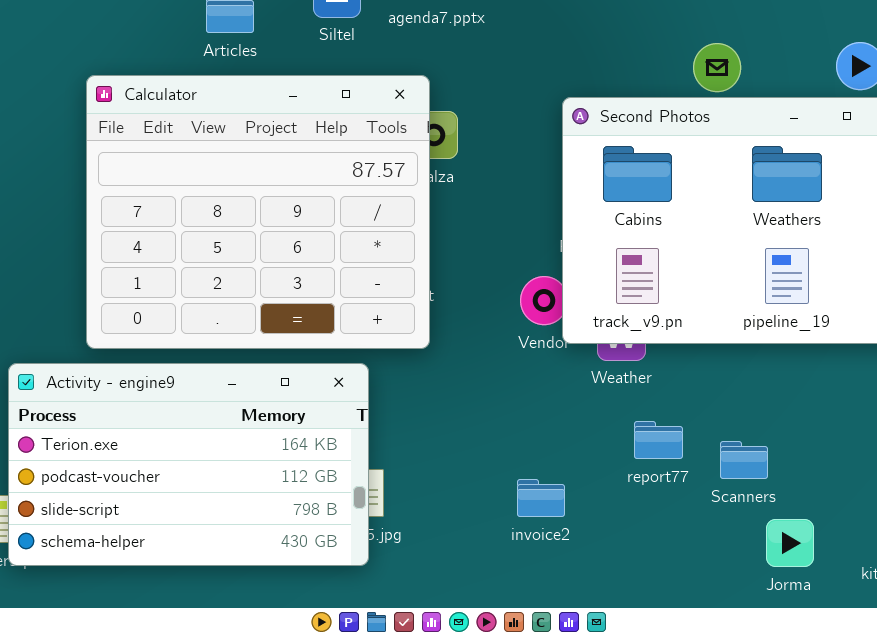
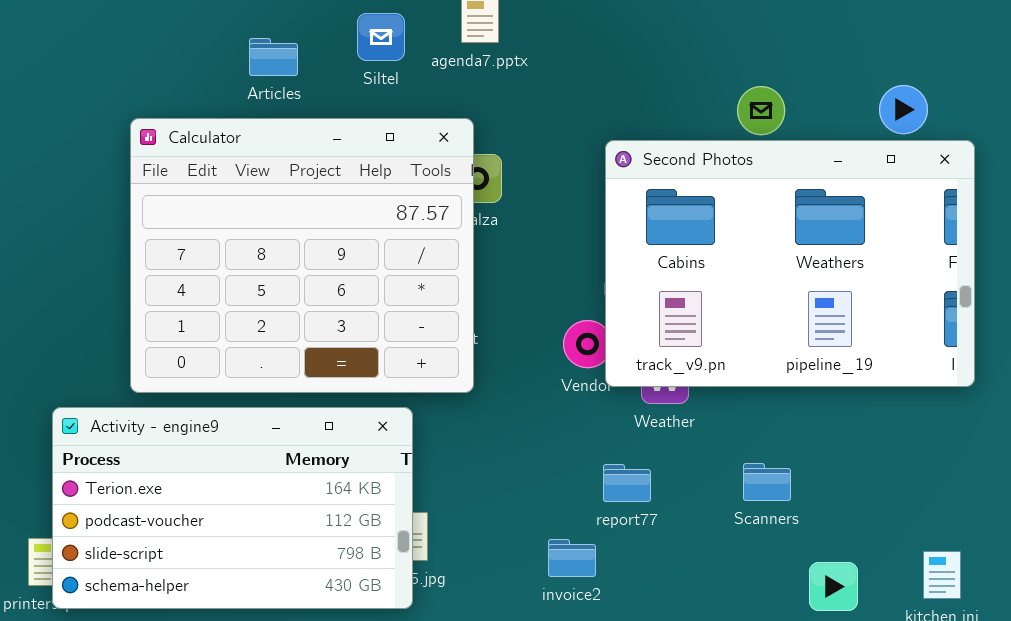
report77: [634,421,683,459] -> [603,464,651,502], moved
Scanners: [720,441,768,479] -> [743,463,791,501], moved
invoice2: [517,479,565,517] -> [548,539,596,577], moved

